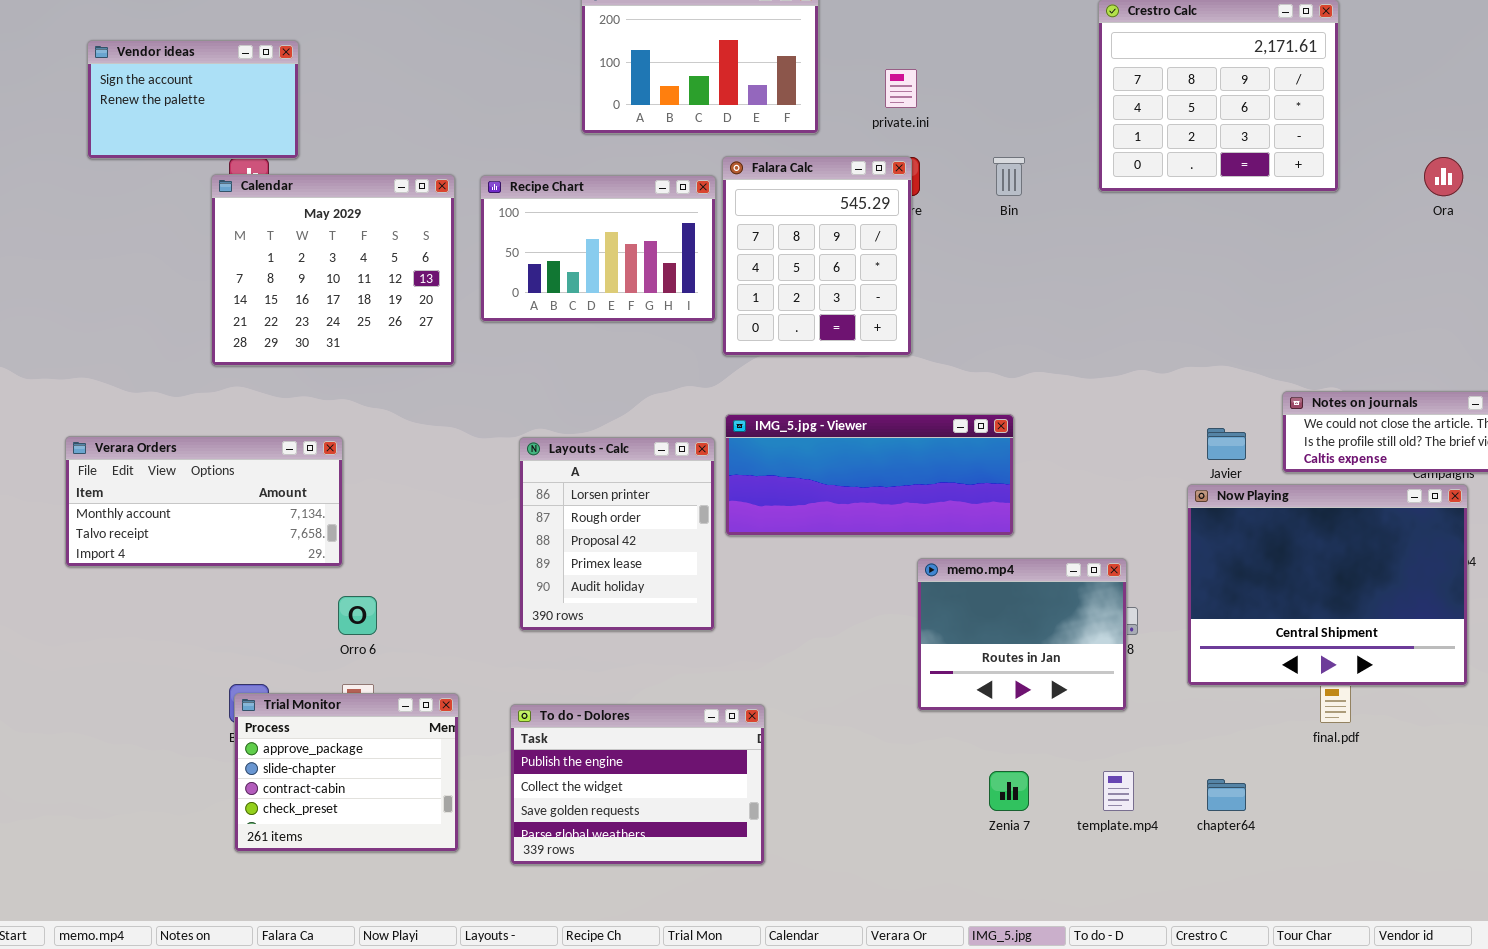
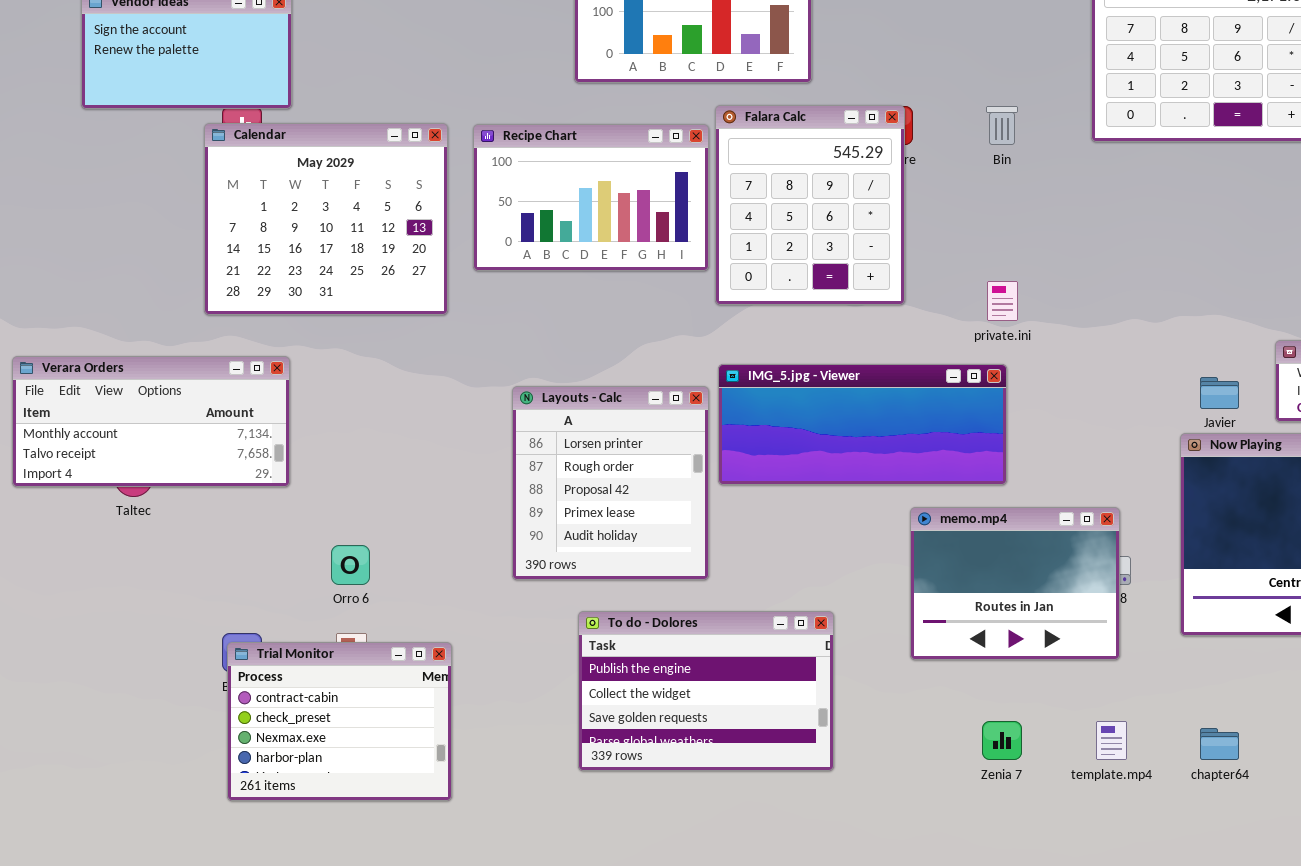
private.ini: [885,69,917,108] -> [987,281,1018,321], moved
Verara Orders: [65,436,343,567] -> [12,356,290,487], moved
Trial Monitor: [234,693,459,852] -> [227,642,452,801], scrolled down 2 rows
To do - Dolores: [510,704,765,865] -> [578,611,834,771], moved

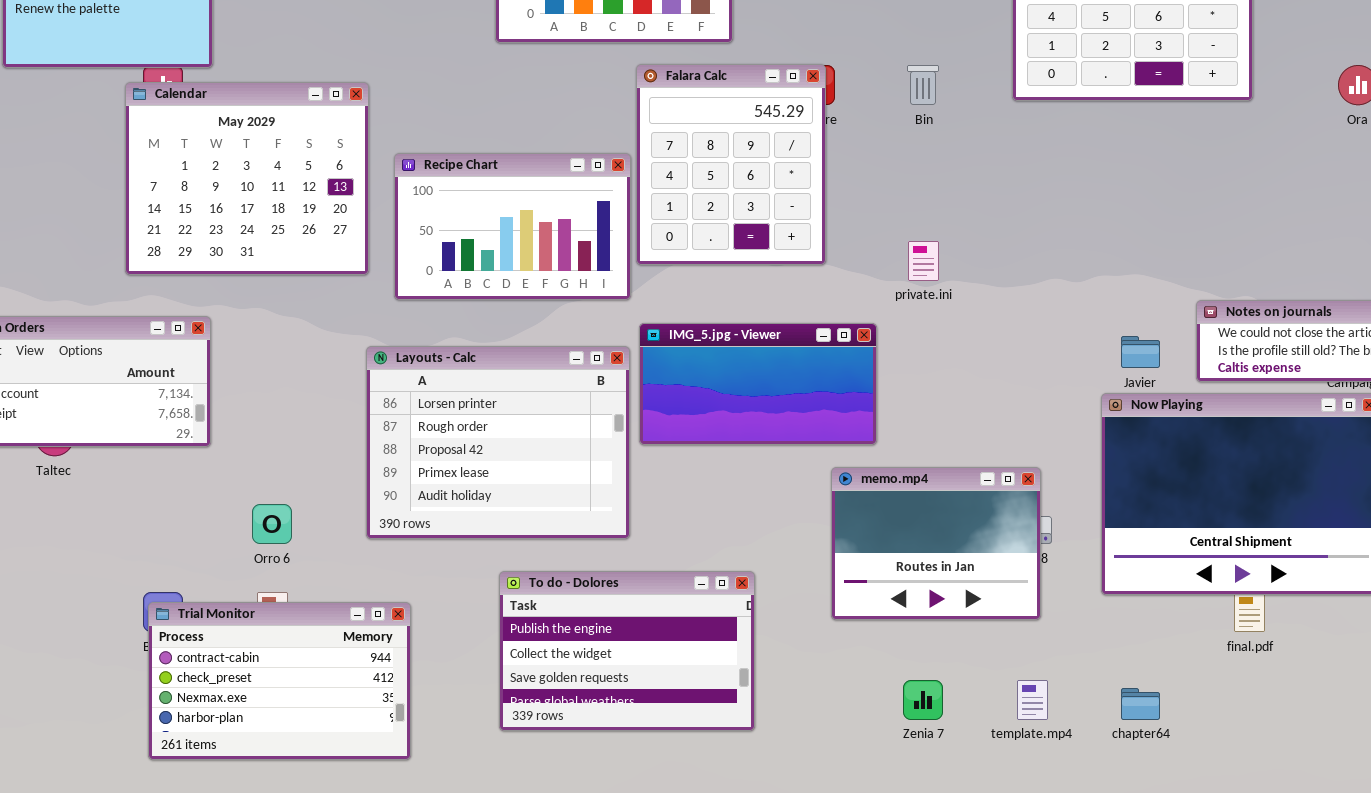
Recipe Chart: [473,124,709,271] -> [394,153,631,300], moved
IMG_5.jpg - Viewer: [718,364,1007,485] -> [639,323,877,445], resized
Layouts - Calc: [512,386,709,580] -> [366,346,630,539], resized
Trial Monitor: [227,642,452,801] -> [148,602,411,760], resized

